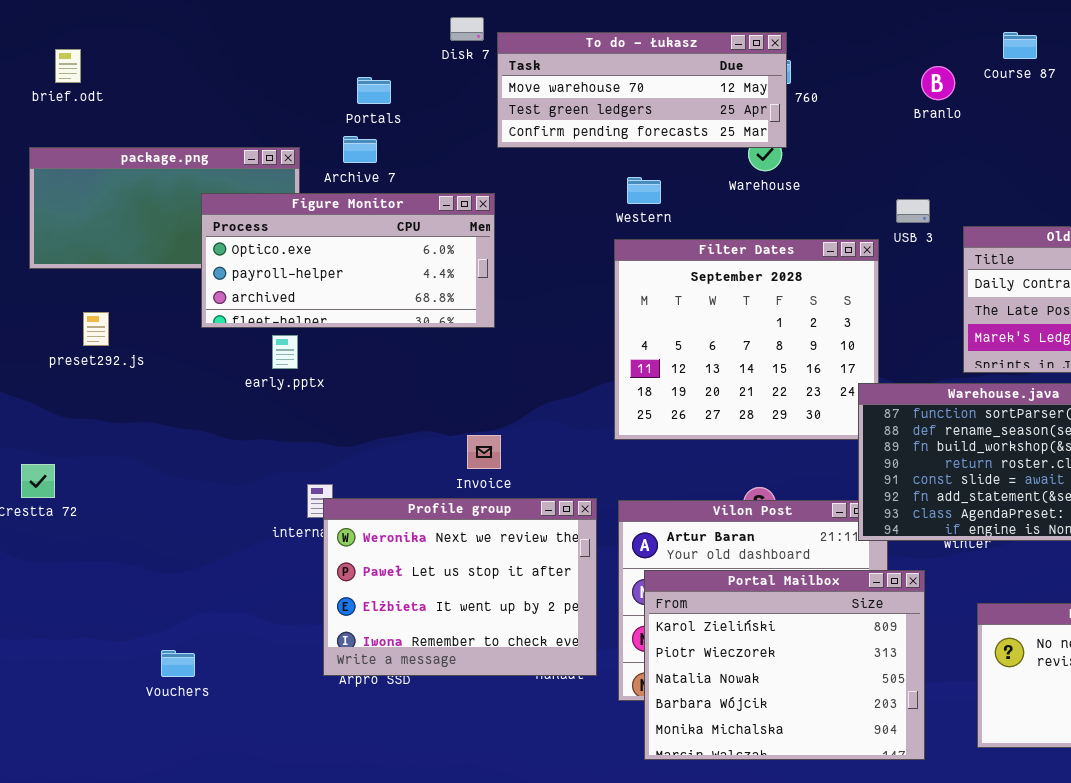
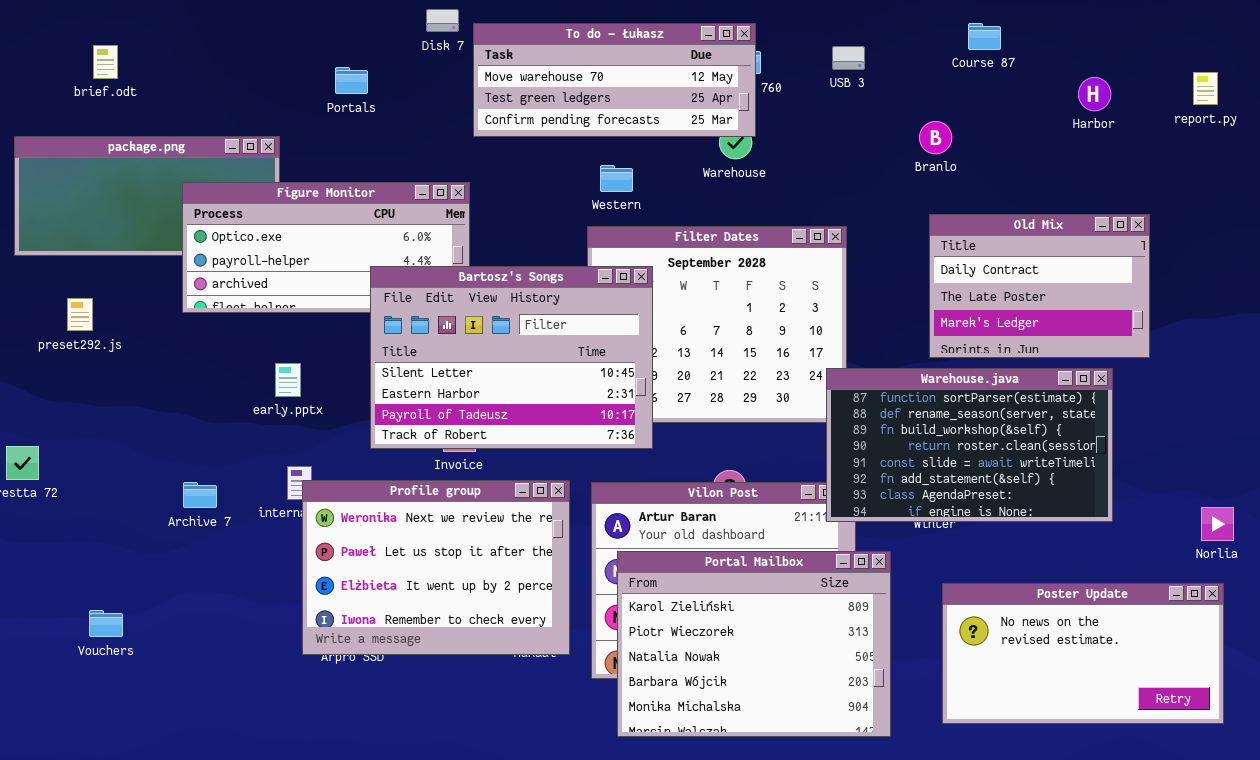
brief.odt: [55,49,81,83] -> [93,45,118,79], moved
Branlo: [921,66,955,100] -> [919,121,952,154], moved
Archive 7: [343,136,377,163] -> [183,482,217,508], moved
USB 3: [896,199,930,223] -> [832,46,865,70], moved
Bartosz's Songs: none -> [370,266,653,449], opened
early.pptx: [272,335,298,369] -> [275,363,301,397], moved
Vouchers: [161,650,195,677] -> [89,610,123,637], moved

